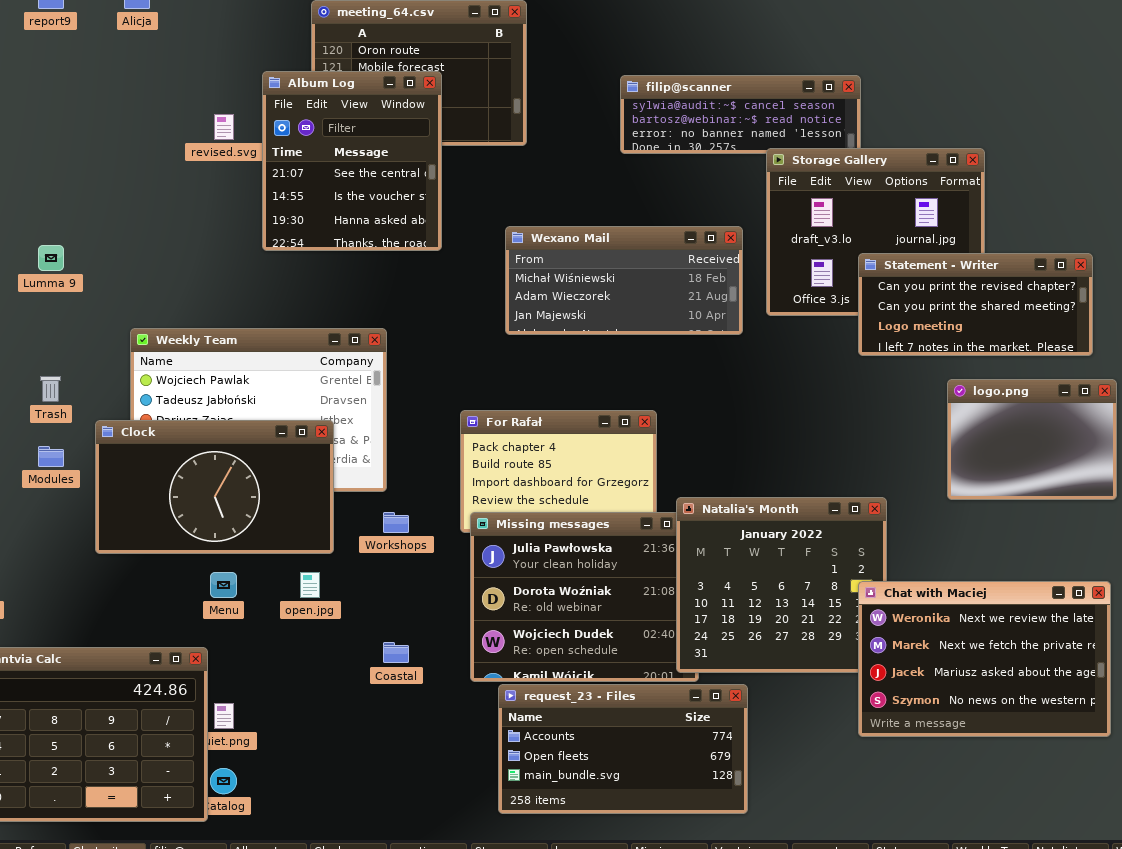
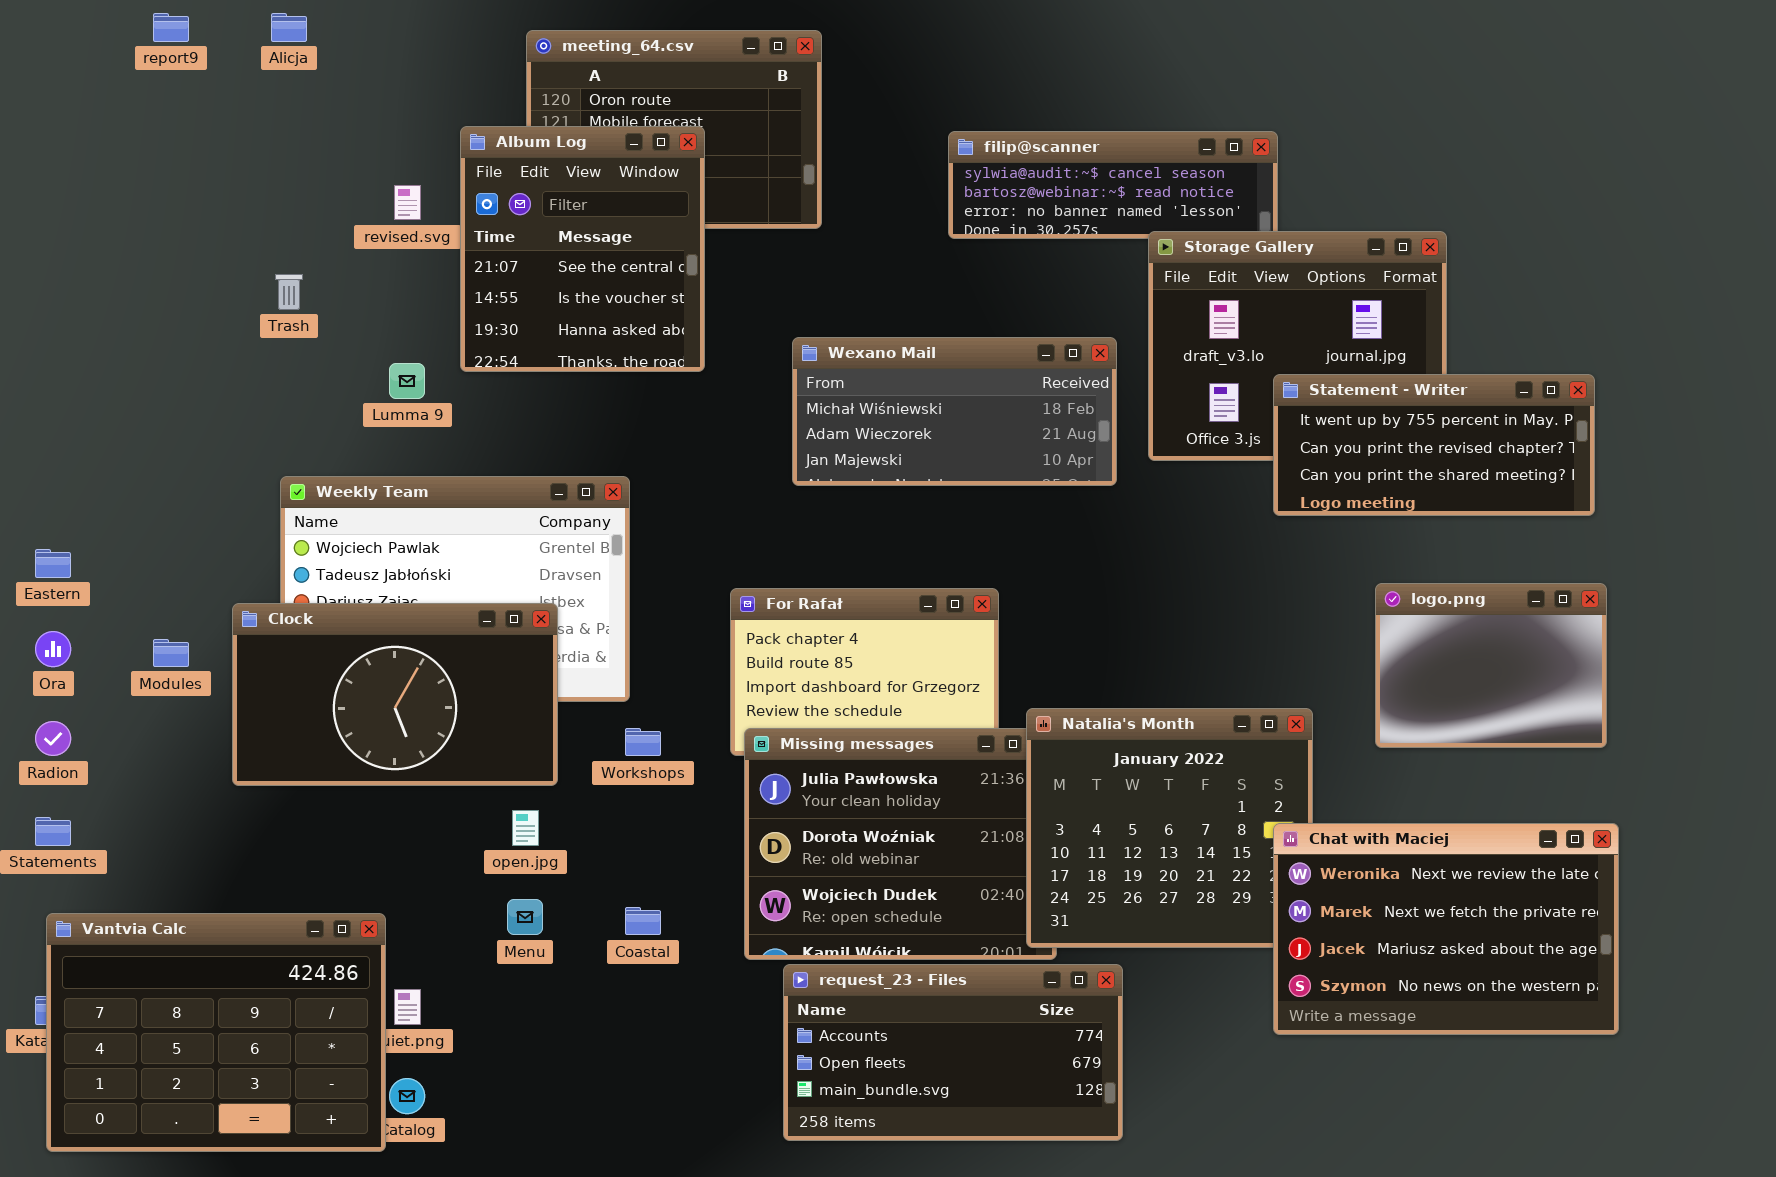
Lumma 9: [38,245,64,271] -> [389,363,425,399], moved
Statement - Writer: [858,253,1093,356] -> [1273,374,1595,516], scrolled up 1 row
Trash: [40,376,61,402] -> [275,274,303,310], moved
logo.png: [947,379,1117,500] -> [1375,583,1607,748], moved
Menu: [210,572,237,598] -> [507,899,543,935], moved

